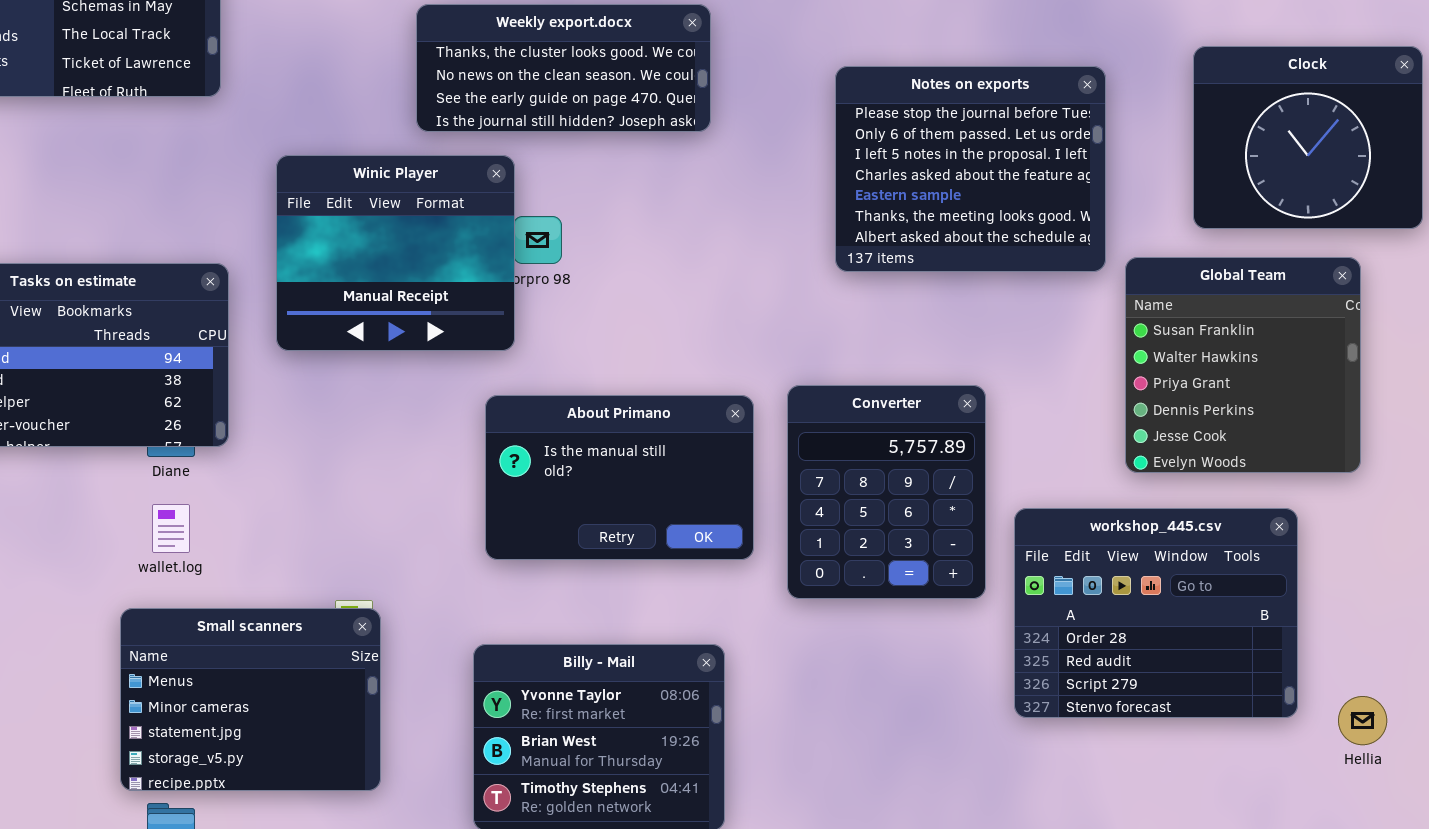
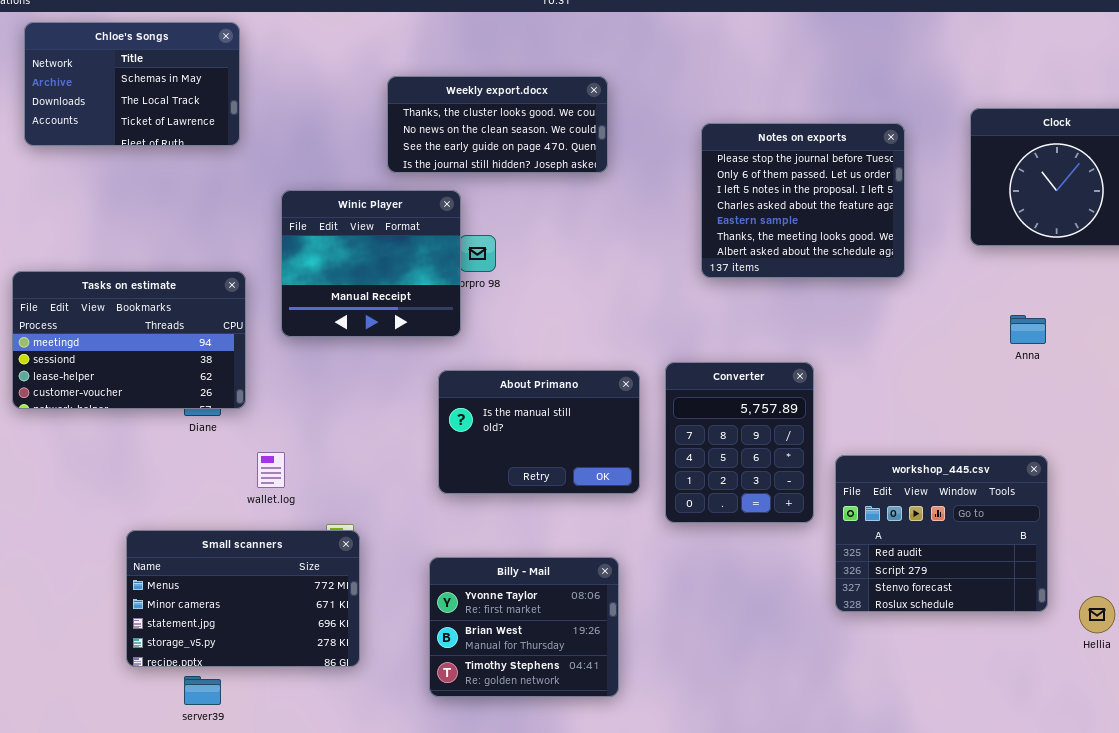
Global Team: [1125,257,1361,473] -> none, closed
wallet.log: [152,504,190,553] -> [257,452,285,488], moved
workshop_445.csv: [1014,508,1298,718] -> [835,455,1048,612], scrolled down 1 row
Small scanners: [120,608,381,791] -> [126,530,360,667], resized

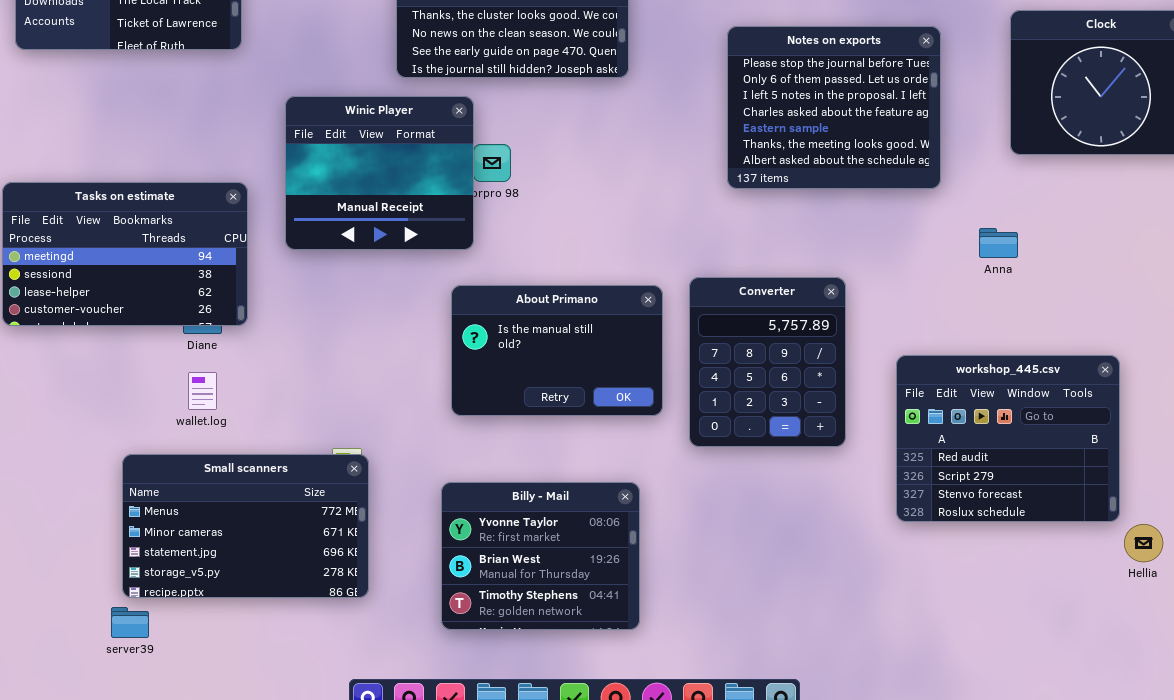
Anna: [1010,315,1046,344] -> [979,228,1018,258], moved
wallet.log: [257,452,285,488] -> [188,372,217,410], moved
workshop_445.csv: [835,455,1048,612] -> [896,355,1120,522], moved
server39: [184,676,221,705] -> [111,607,149,638], moved

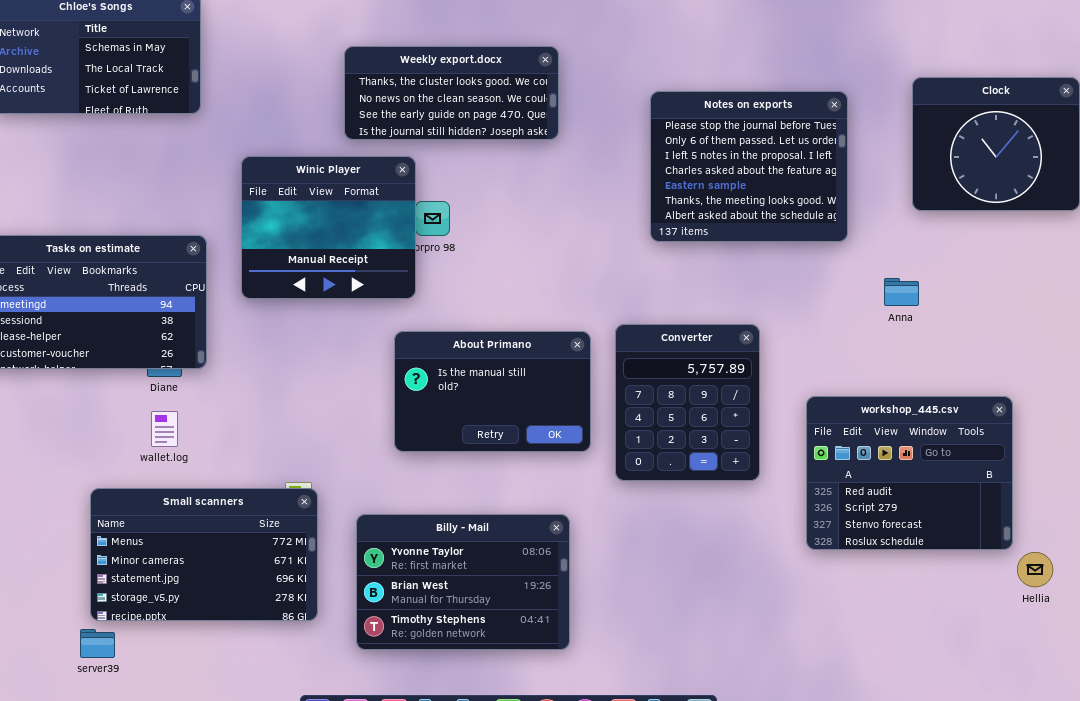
Billy - Mail: [441,482,640,630] -> [356,514,570,650], resized

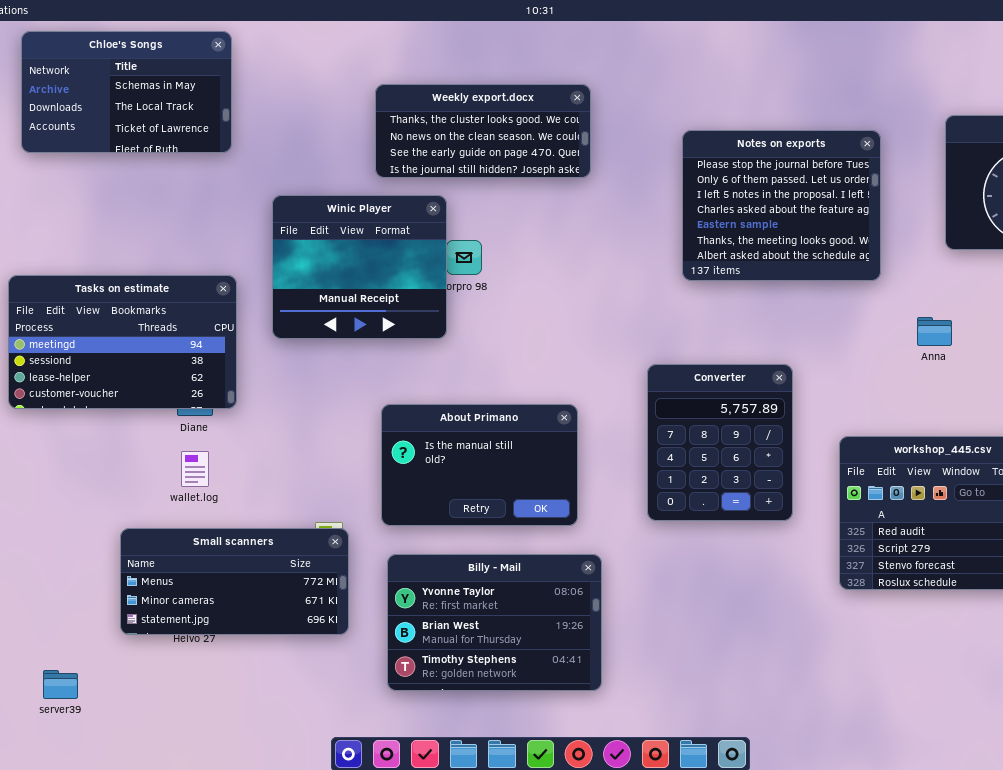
About Primano: [394,331,591,452] -> [381,404,578,526], moved
Small scanners: [90,488,318,621] -> [120,528,349,635], resized
server39: [80,629,115,658] -> [43,670,78,699], moved

